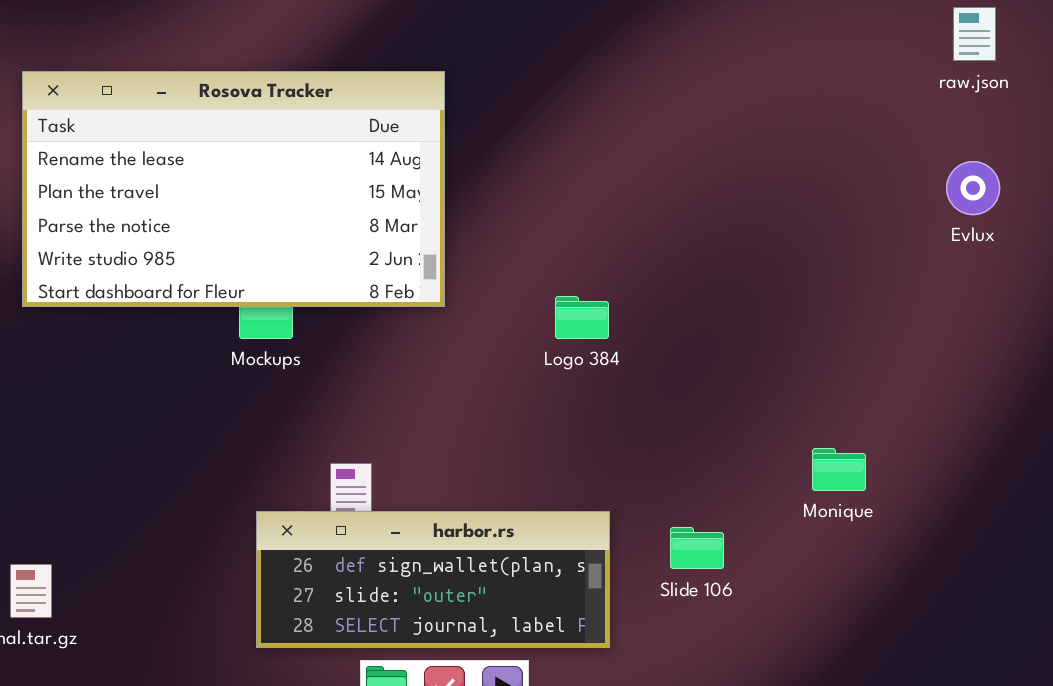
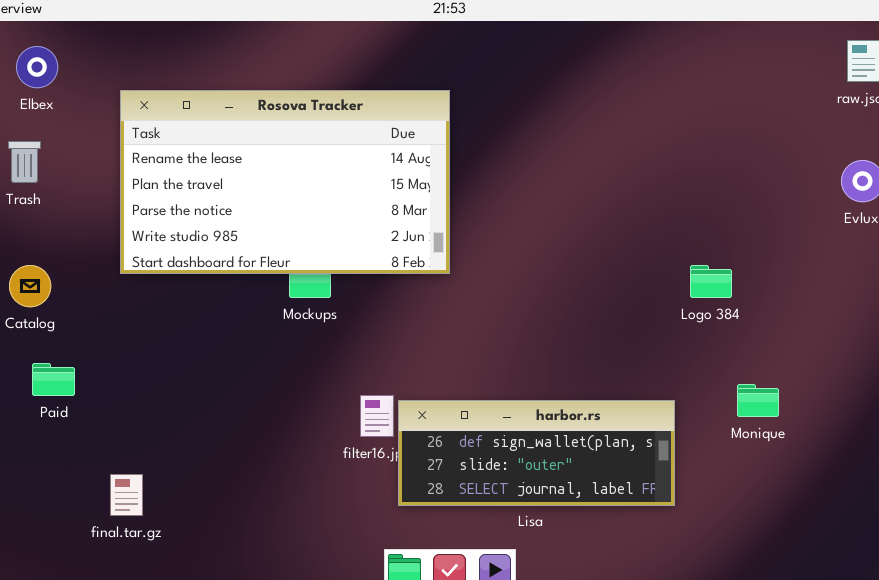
Logo 384: [555,296,609,339] -> [690,265,732,298], moved
harbor.rs: [256,511,610,648] -> [398,400,675,506], moved

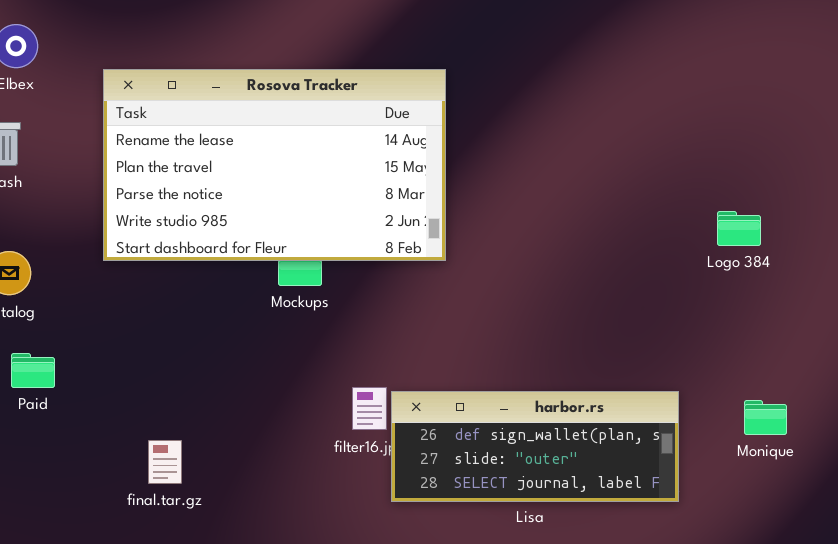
Logo 384: [690,265,732,298] -> [717,211,761,246], moved
Monique: [737,384,779,417] -> [744,400,787,435], moved
final.tar.gz: [110,474,143,516] -> [148,440,182,484], moved

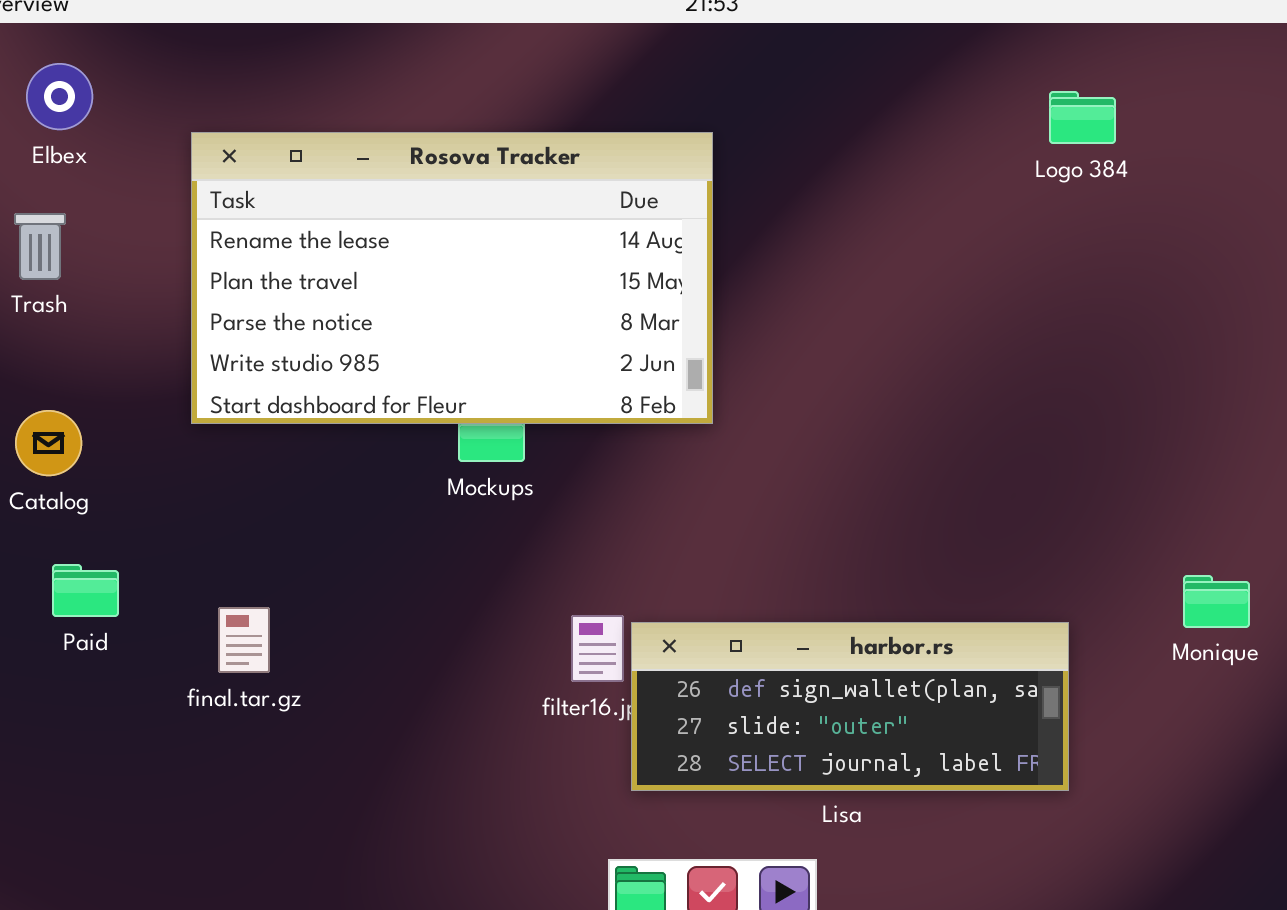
Logo 384: [717,211,761,246] -> [1049,91,1116,144], moved
Monique: [744,400,787,435] -> [1183,575,1250,628], moved
final.tar.gz: [148,440,182,484] -> [218,607,270,673], moved

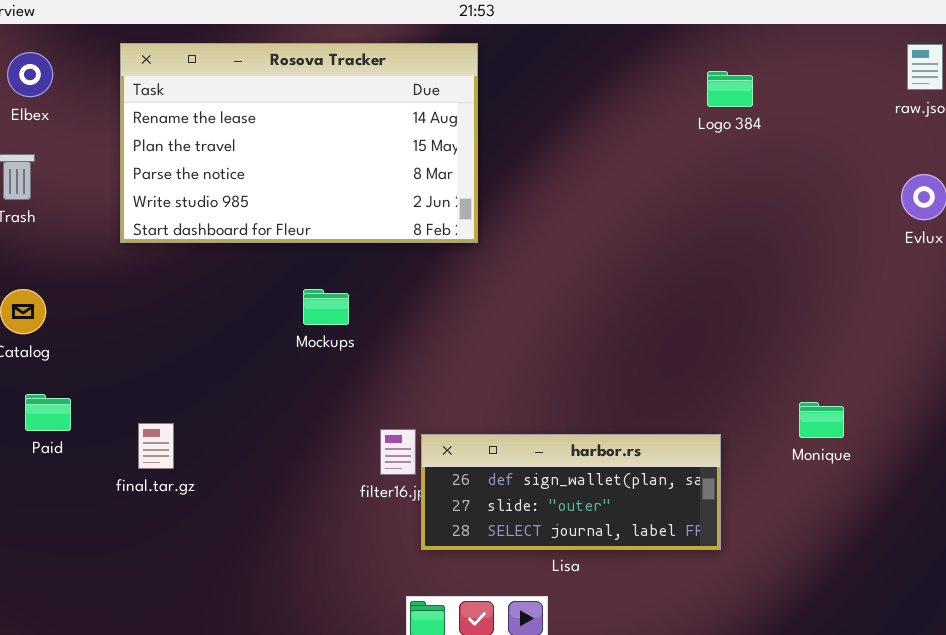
Rosova Tracker: [191,132,713,424] -> [120,43,478,243], moved

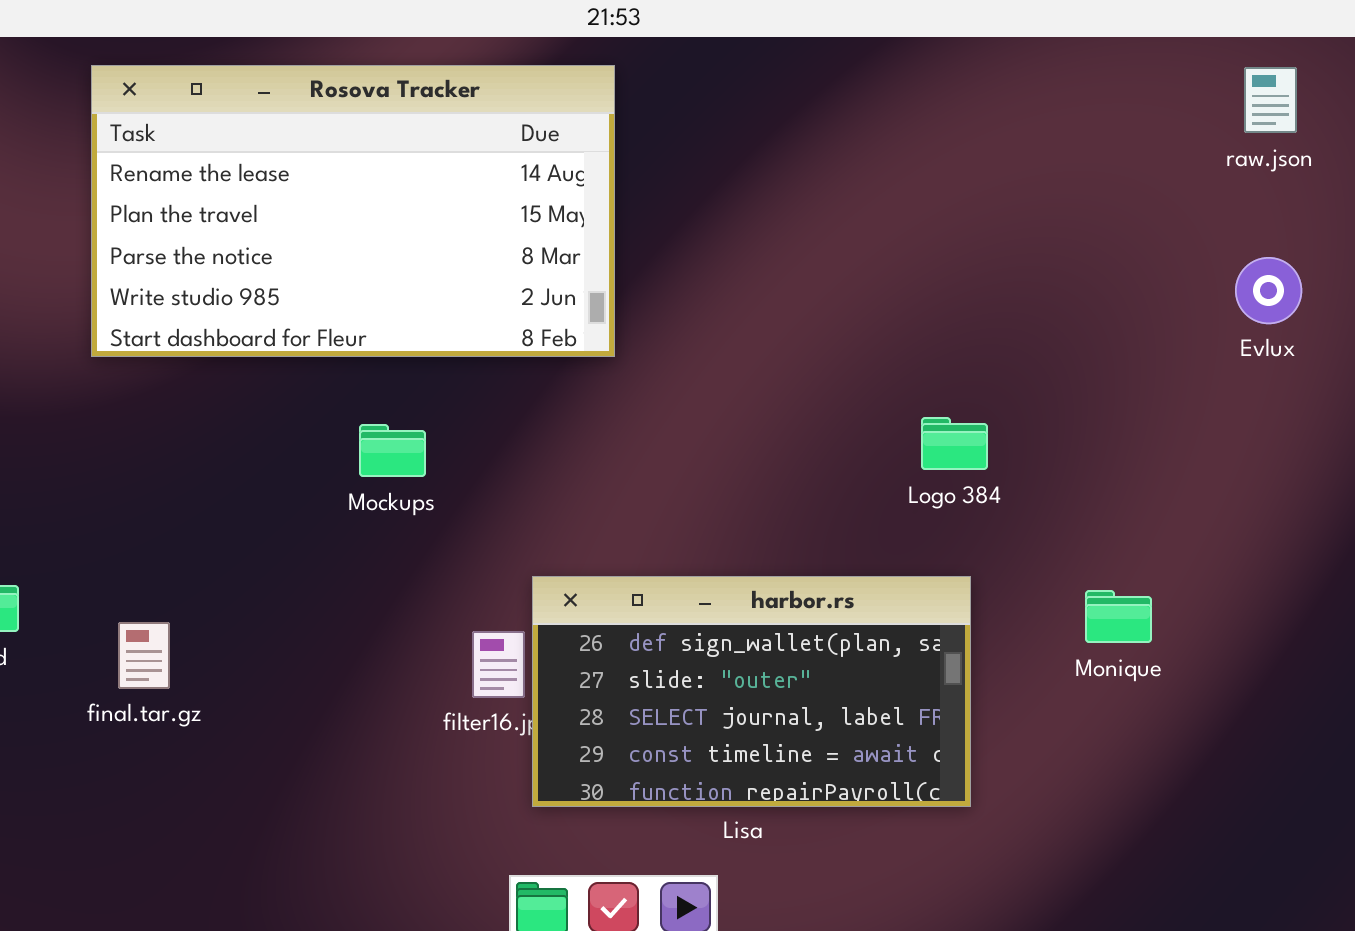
Logo 384: [707,71,753,107] -> [921,417,988,470], moved
harbor.rs: [421,434,721,550] -> [532,576,971,807], resized

